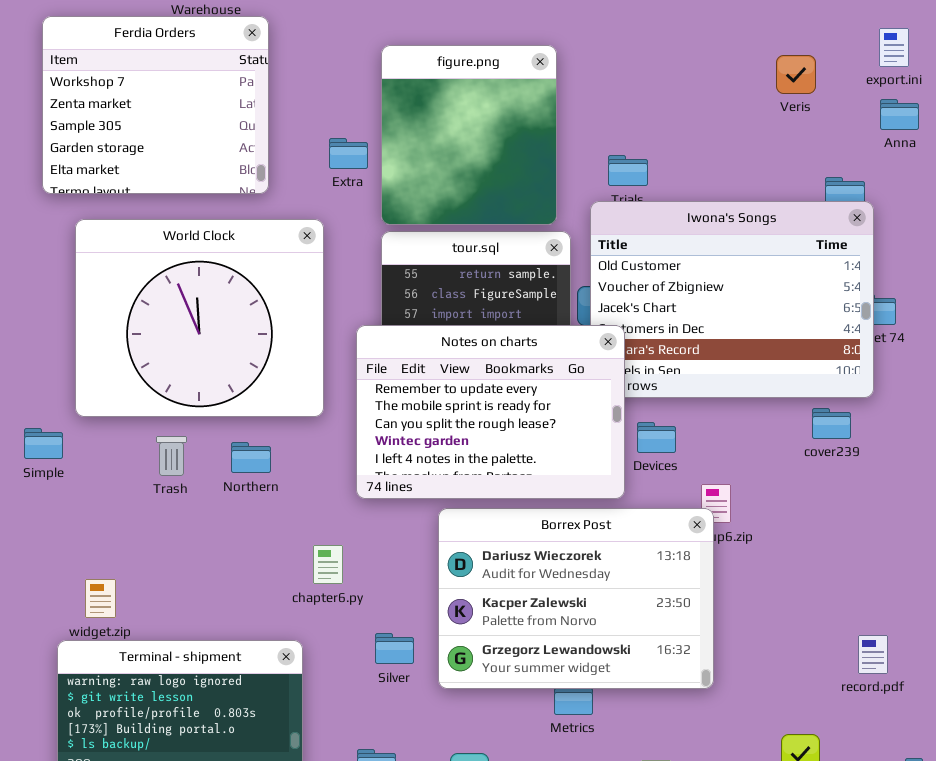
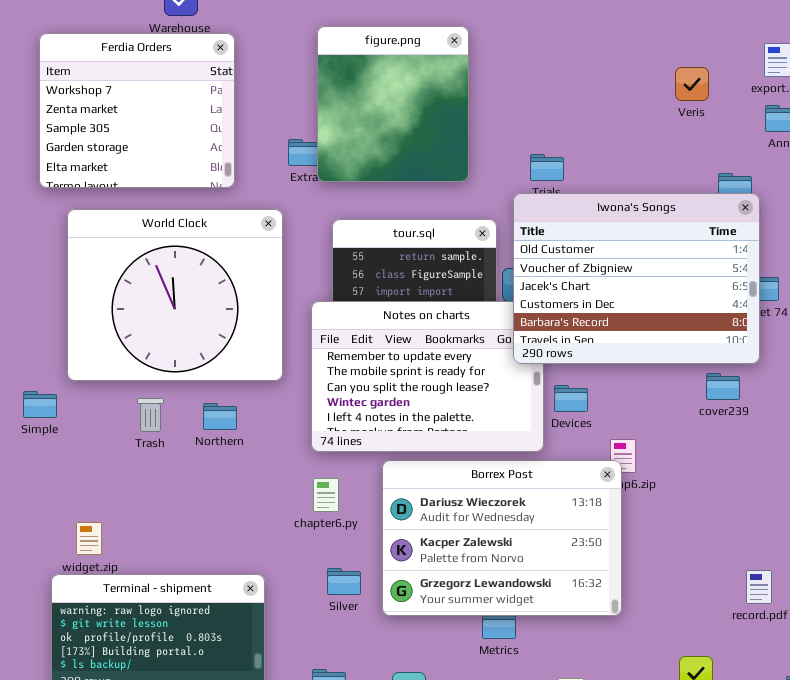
figure.png: [381,45,557,225] -> [317,26,469,182], moved
Iwona's Songs: [590,201,874,398] -> [513,193,760,364], raised
chapter6.py: [313,545,343,584] -> [313,478,339,512], moved

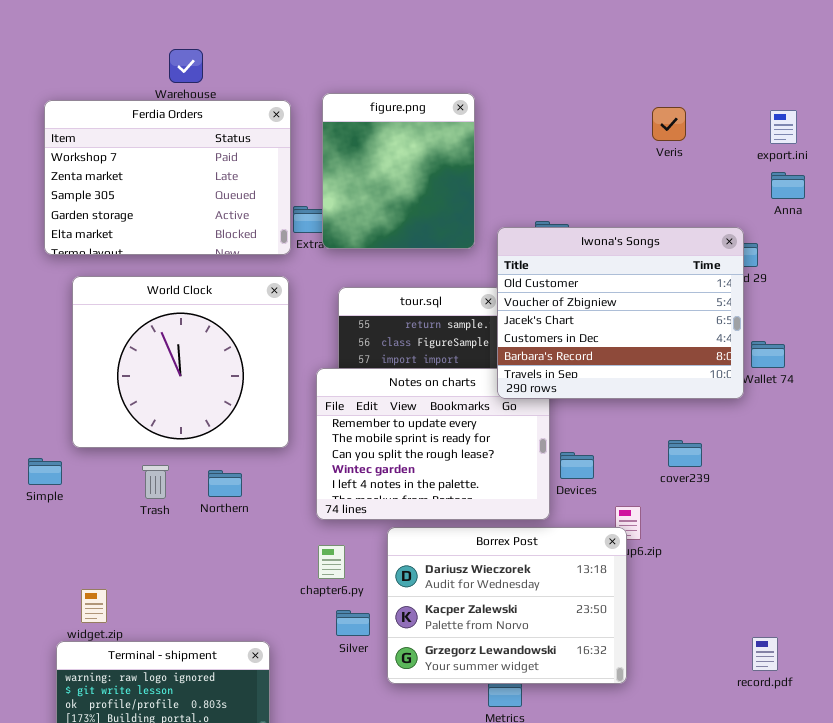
Ferdia Orders: [39,33,235,188] -> [44,100,291,255], resized
Veris: [675,67,709,101] -> [652,107,686,141], moved
Iwona's Songs: [513,193,760,364] -> [497,227,744,399], moved
cover239: [706,373,740,400] -> [668,440,702,467], moved
Silver: [327,568,361,595] -> [336,610,370,636], moved

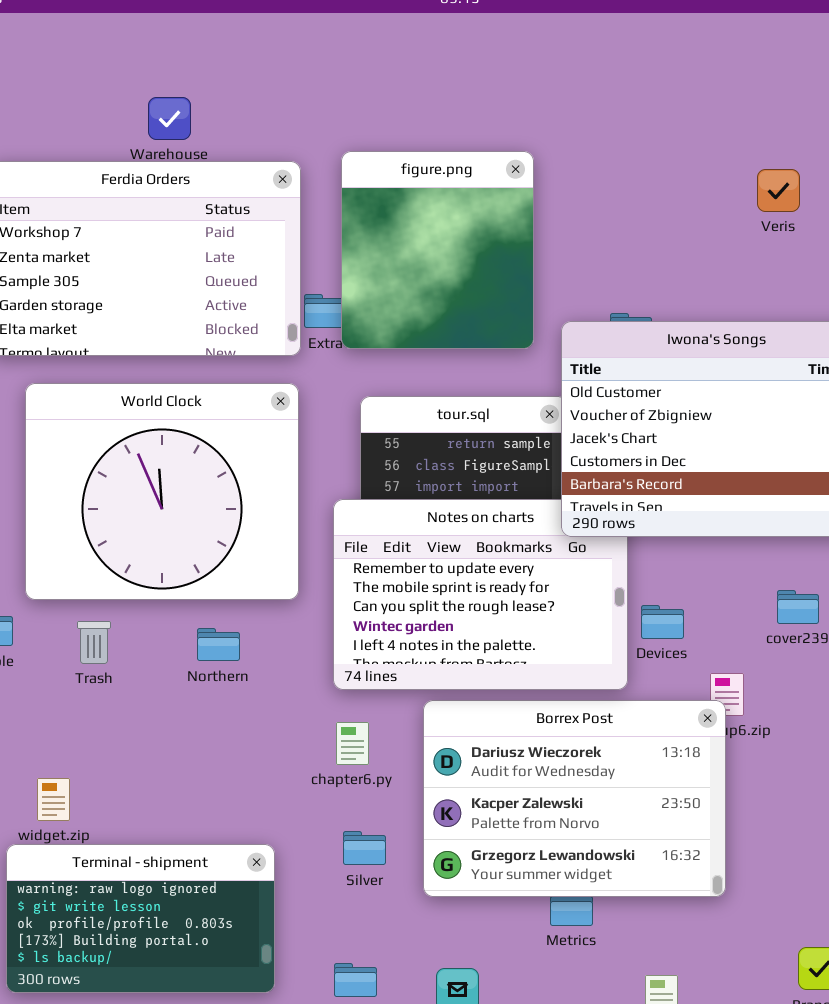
Trash: [142,465,169,499] -> [77,621,111,664], moved
Silver: [336,610,370,636] -> [343,831,386,865], moved

